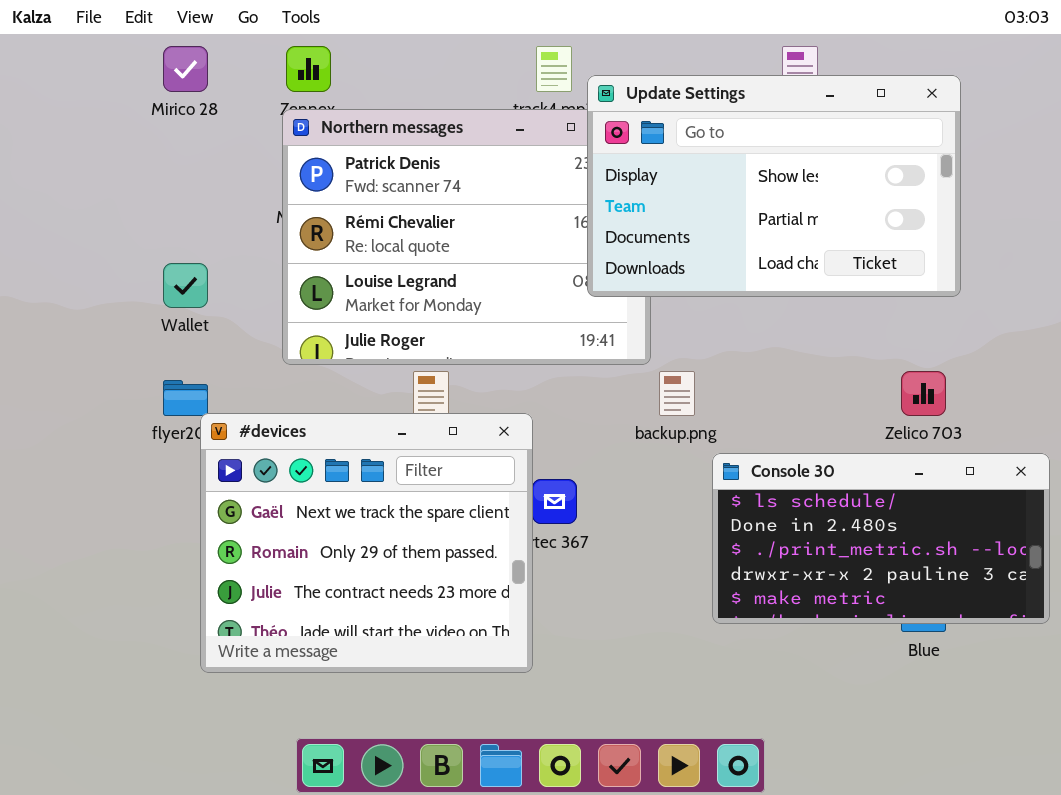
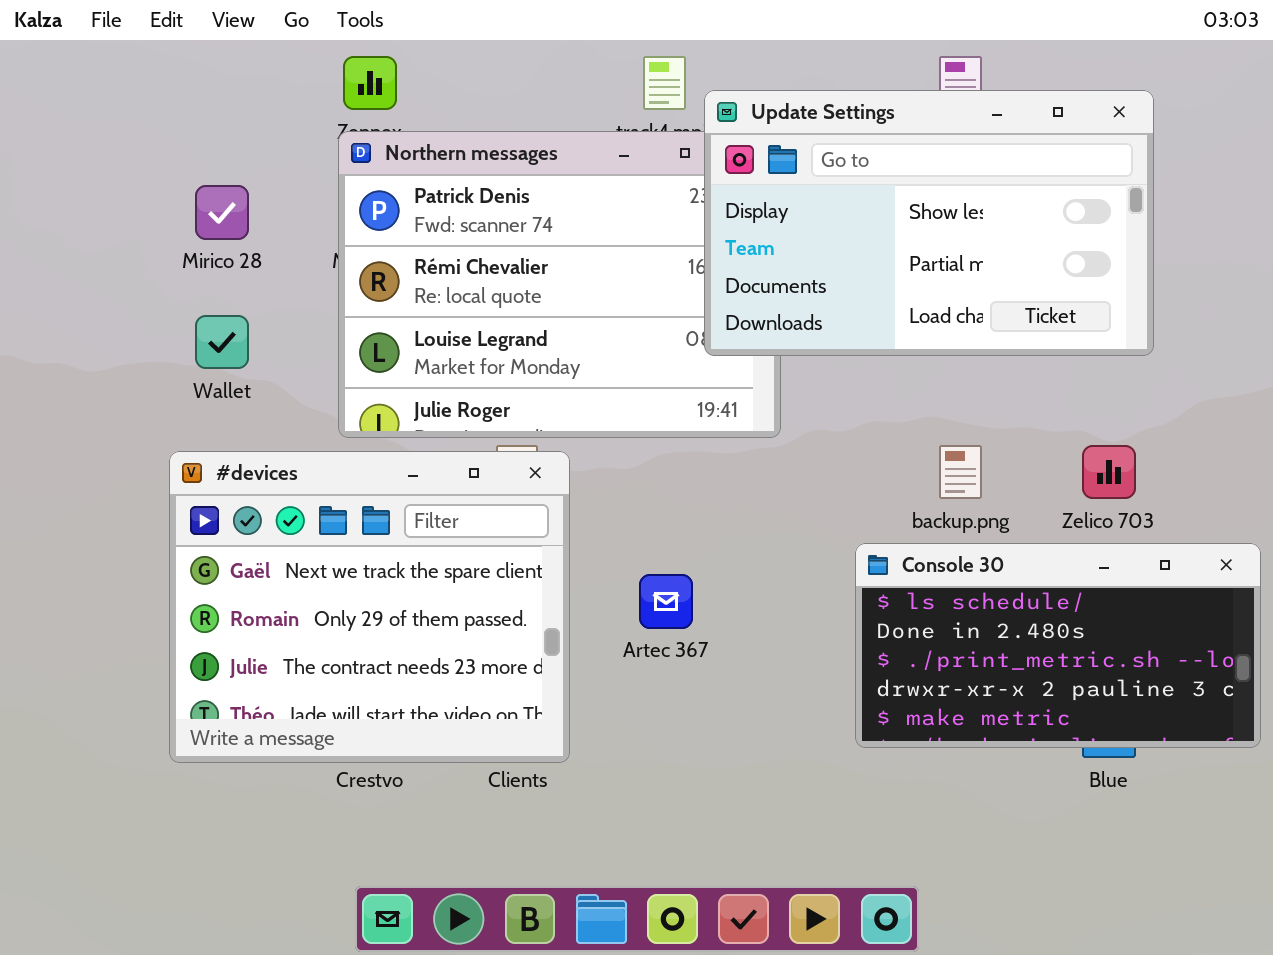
Mirico 28: [163,46,208,92] -> [195,185,249,240], moved
backup.png: [659,371,695,416] -> [939,445,982,499], moved
#devices: [200,413,533,673] -> [169,451,570,763], moved

